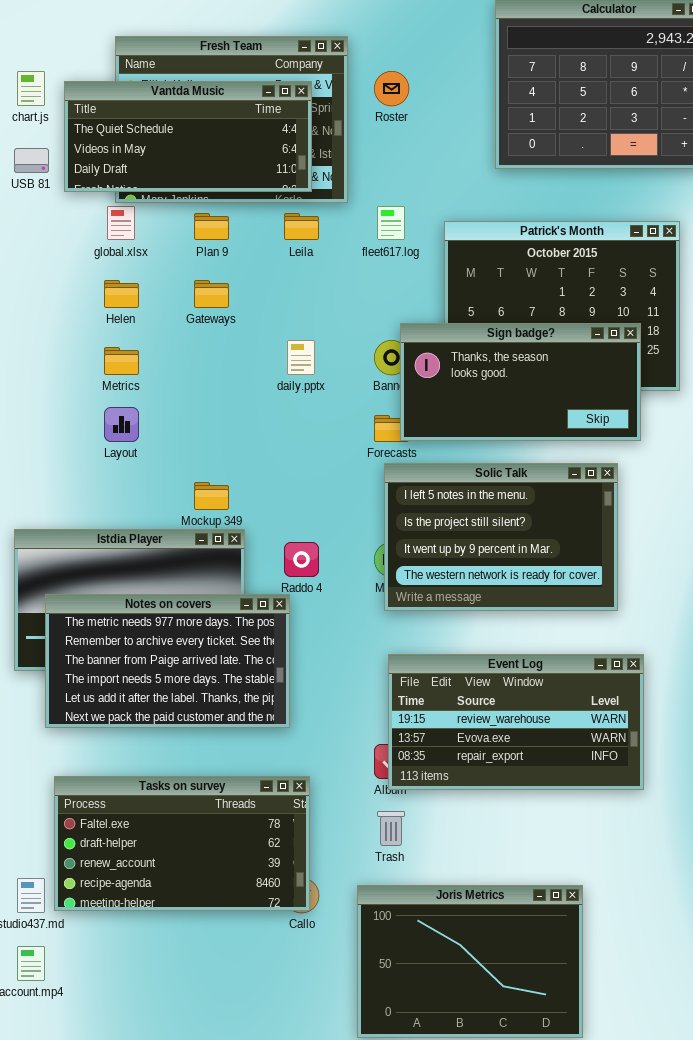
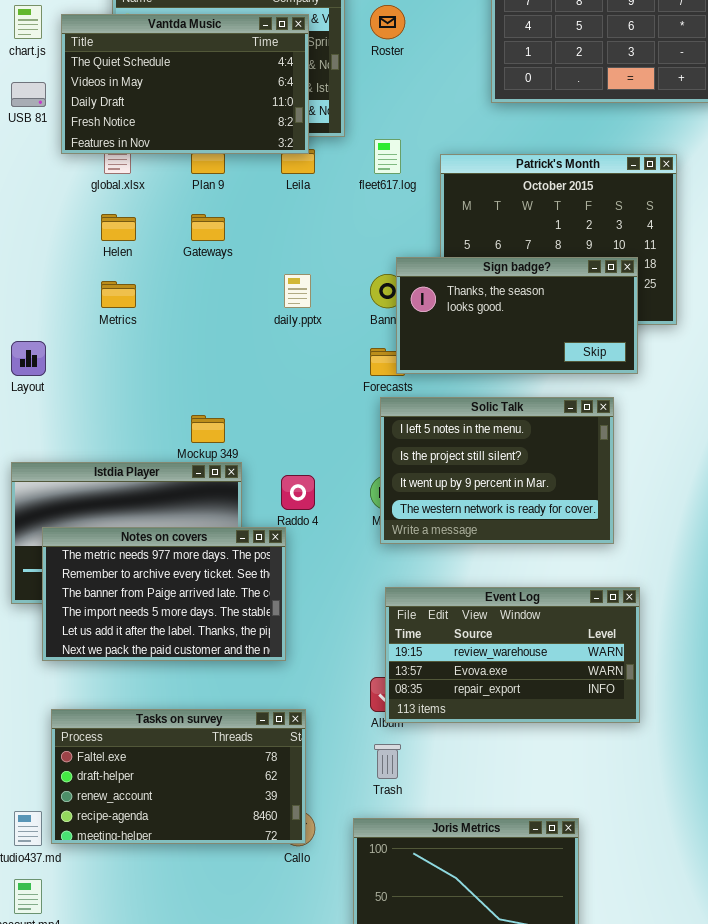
Vantda Music: [64,81,312,192] -> [61,14,309,154], resized
Layout: [104,407,139,442] -> [11,341,46,376], moved

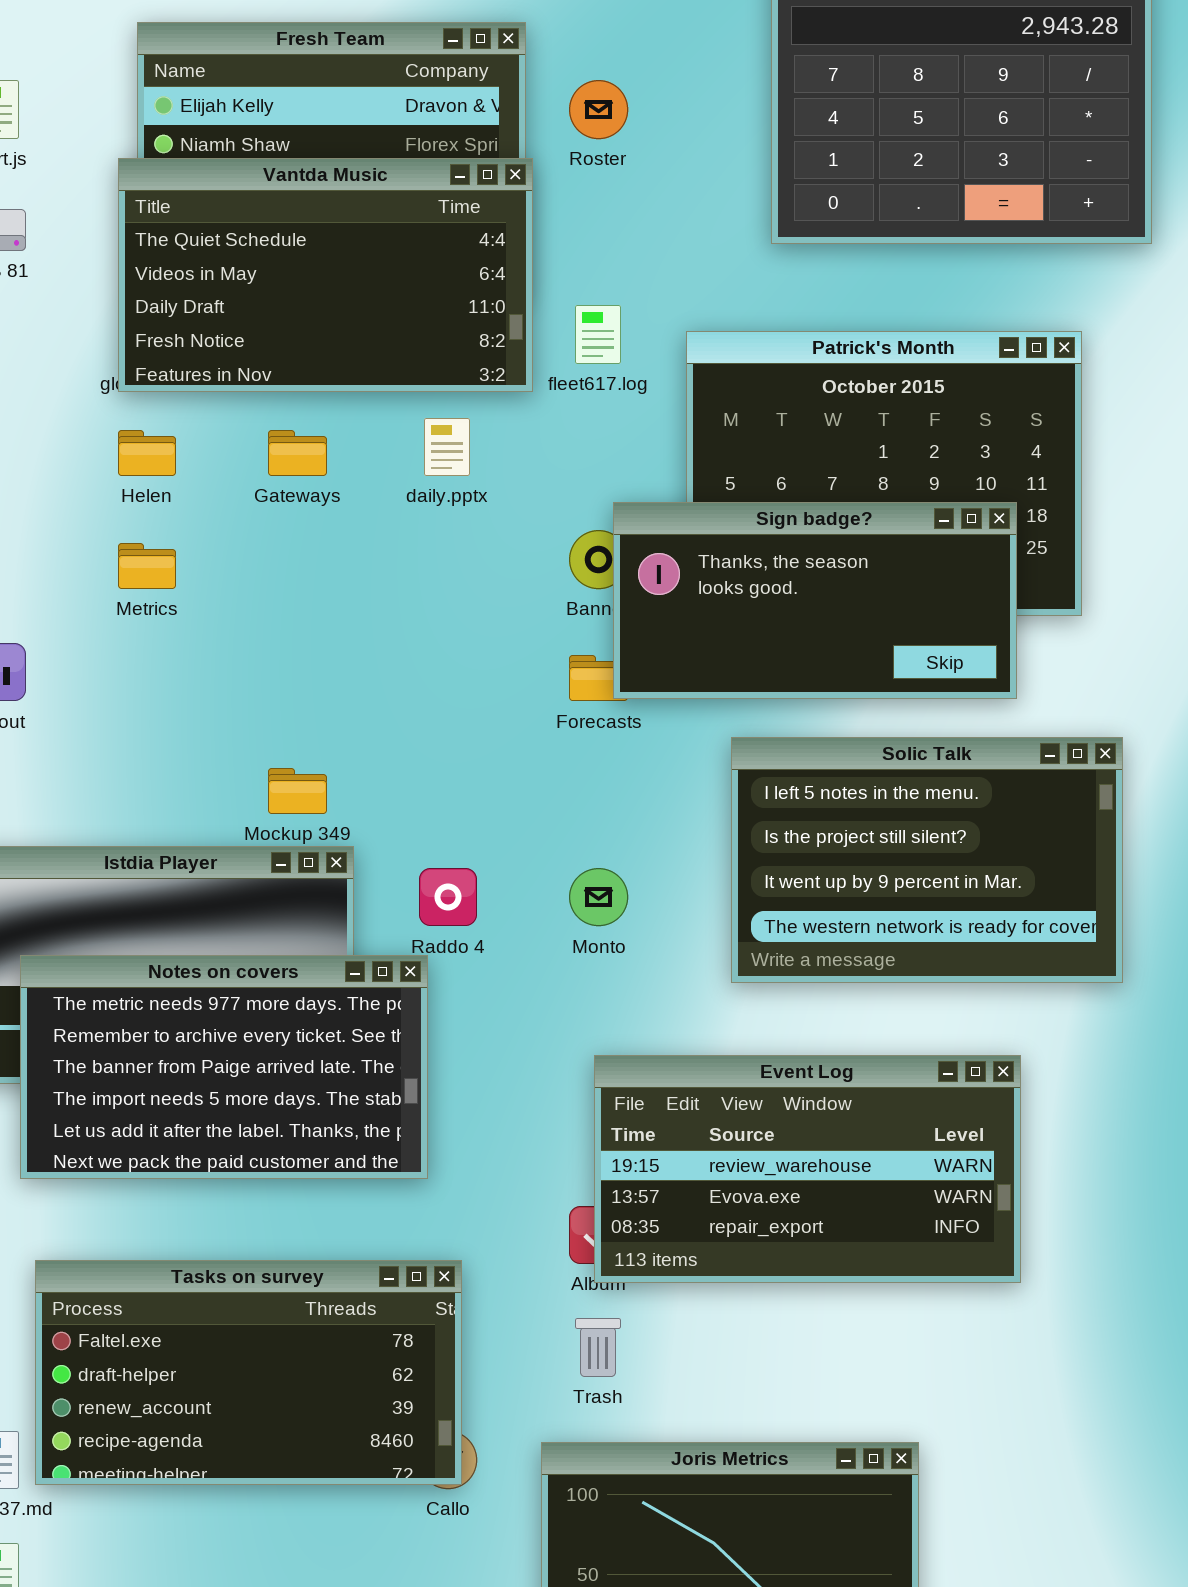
Vantda Music: [61,14,309,154] -> [118,158,533,392], moved
daily.pptx: [284,274,311,308] -> [424,418,470,476], moved
Solic Talk: [380,397,614,544] -> [731,737,1123,983], moved

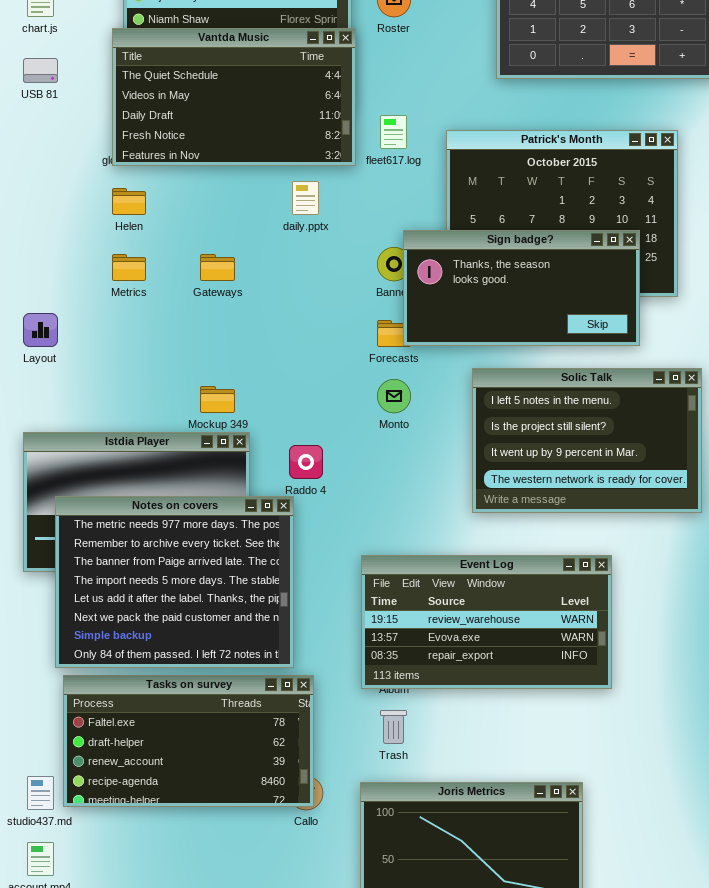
Gateways: [268,430,327,476] -> [200,254,235,281], moved
Monto: [569,868,628,926] -> [377,379,411,413], moved
Notes on covers: [20,955,428,1179] -> [55,496,294,668], resized
Event Log: [594,1055,1021,1283] -> [361,555,612,689], moved

